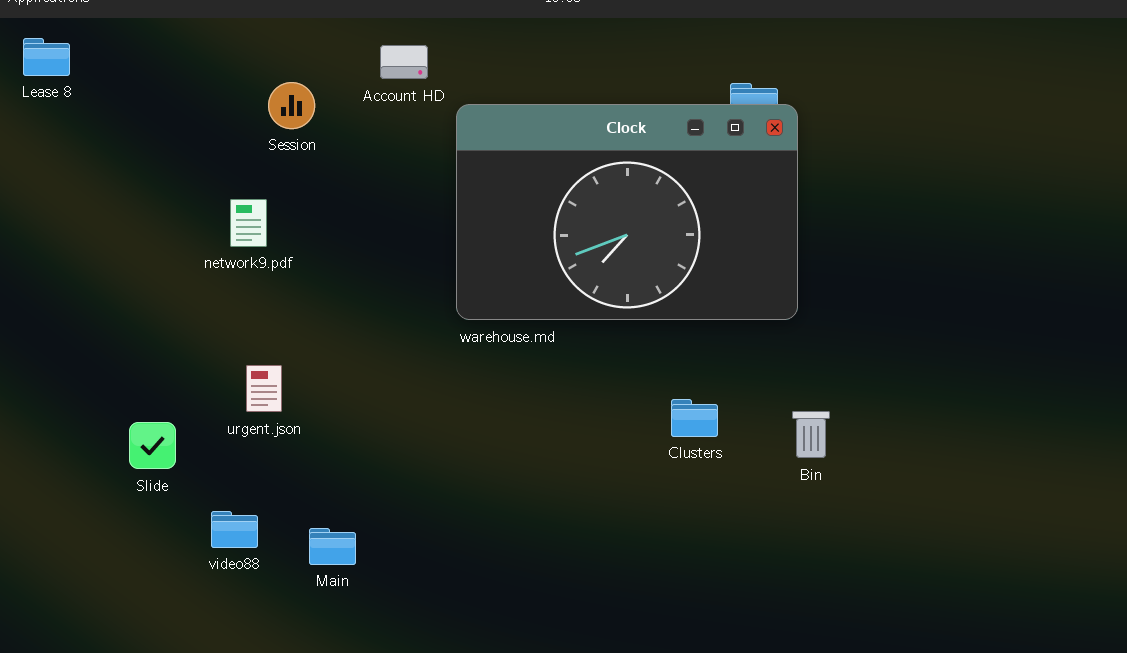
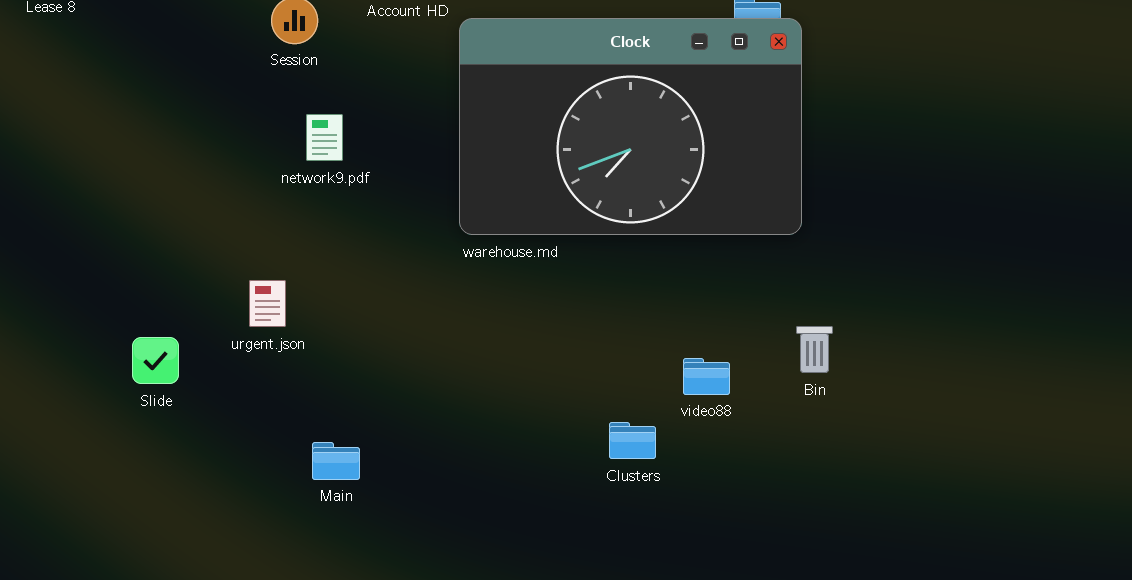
network9.pdf: [230,199,267,247] -> [306,114,343,161], moved
Clusters: [671,399,718,437] -> [609,422,656,459], moved
video88: [211,511,258,548] -> [683,358,730,395], moved

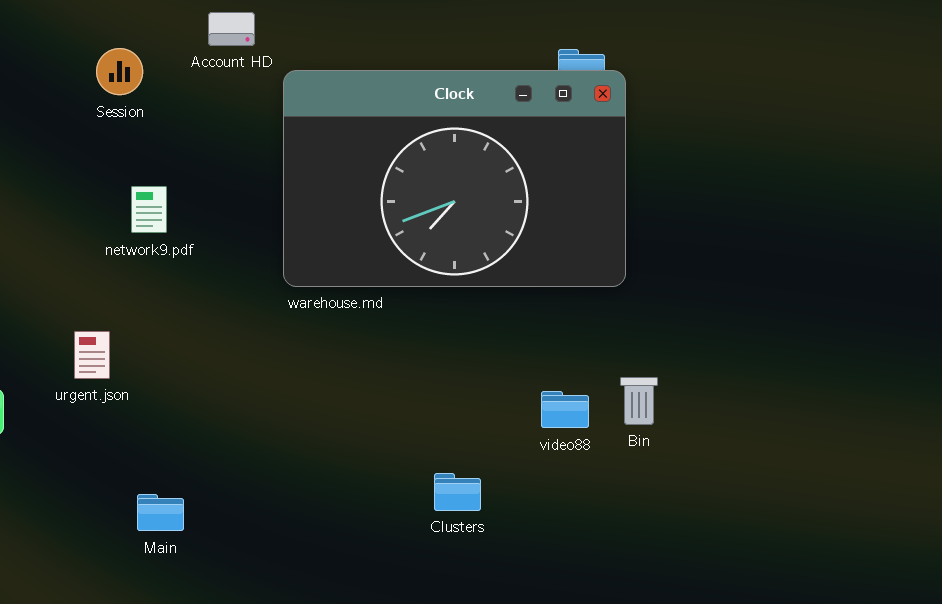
network9.pdf: [306,114,343,161] -> [131,186,167,233], moved
video88: [683,358,730,395] -> [541,391,589,428], moved

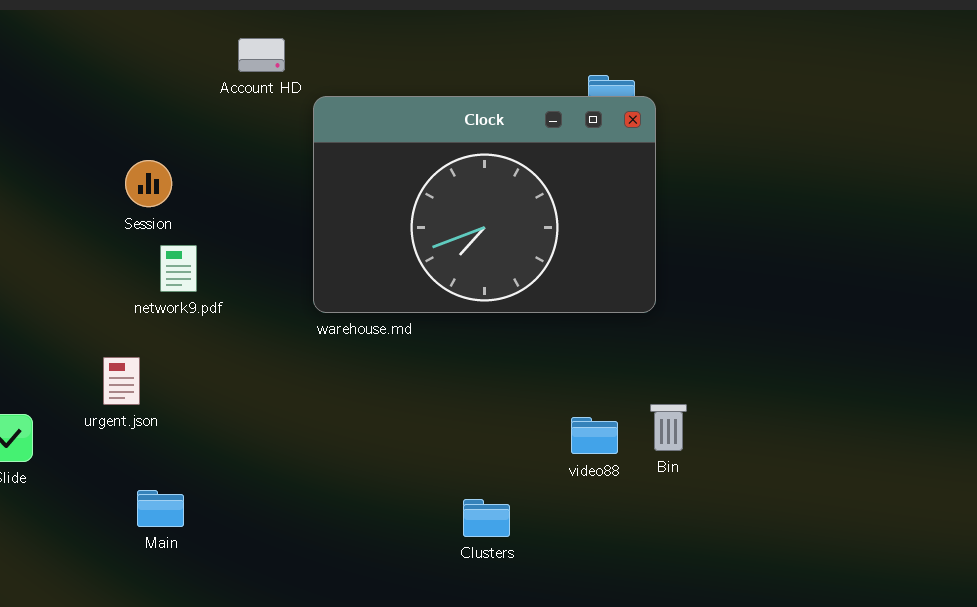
Session: [96,48,143,95] -> [125,160,172,207], moved
network9.pdf: [131,186,167,233] -> [160,245,197,292], moved
Main: [137,494,184,531] -> [137,490,184,527], moved

